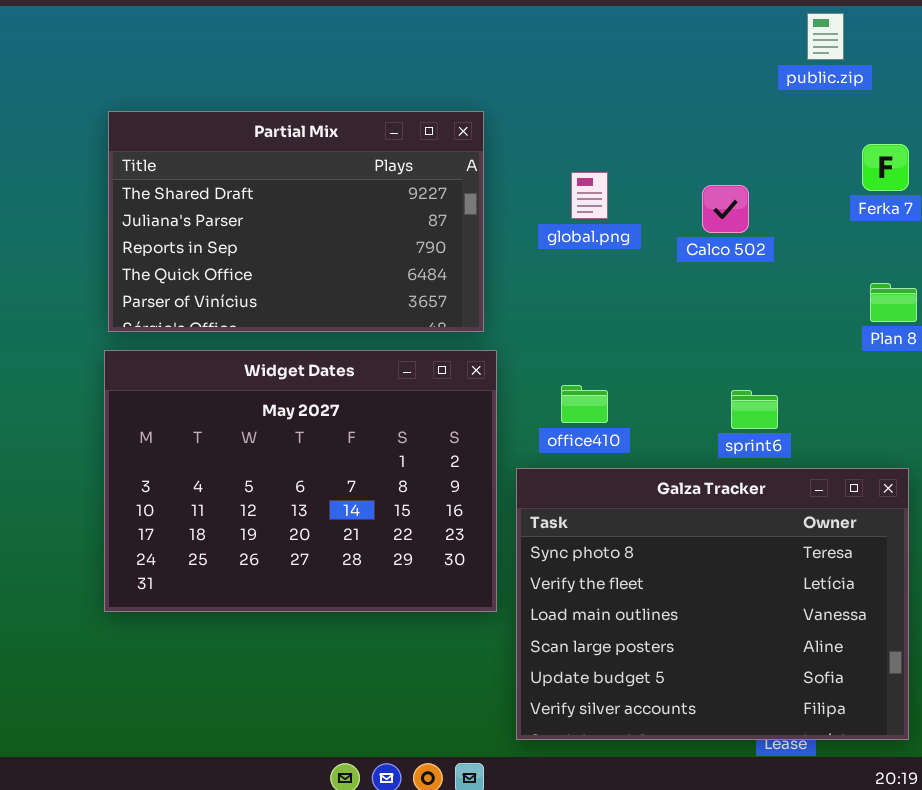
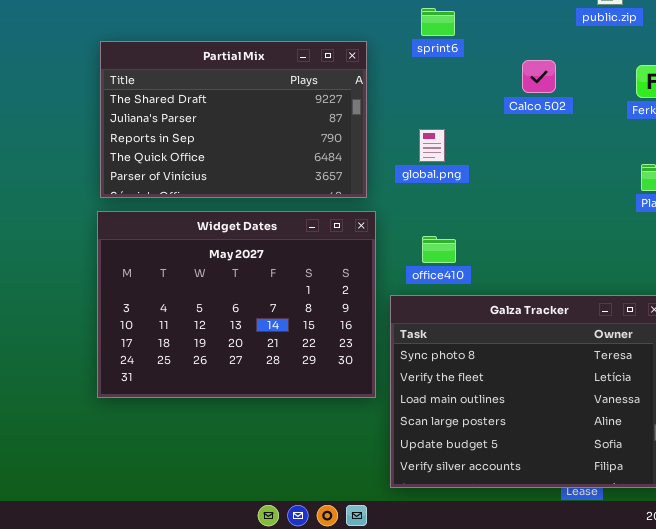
global.png: [571,172,608,219] -> [419,129,445,162], moved
Calco 502: [702,185,749,233] -> [522,60,556,93], moved
sprint6: [731,390,778,429] -> [421,8,455,36], moved

